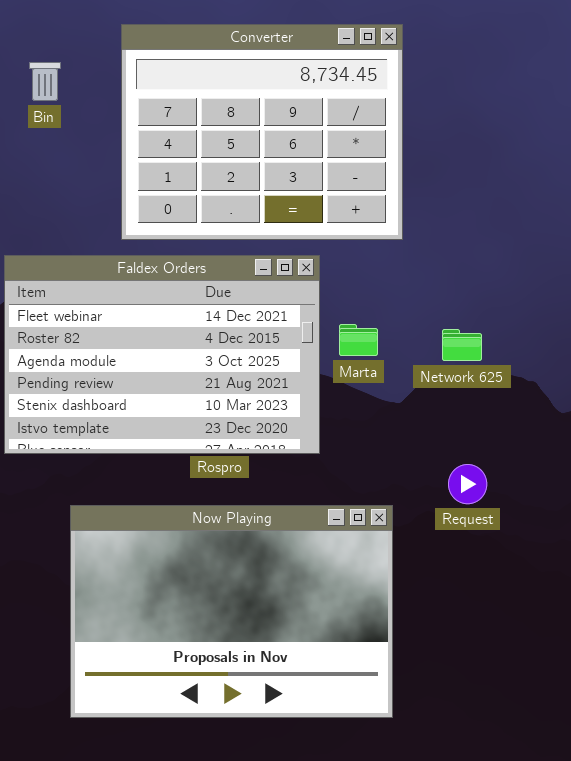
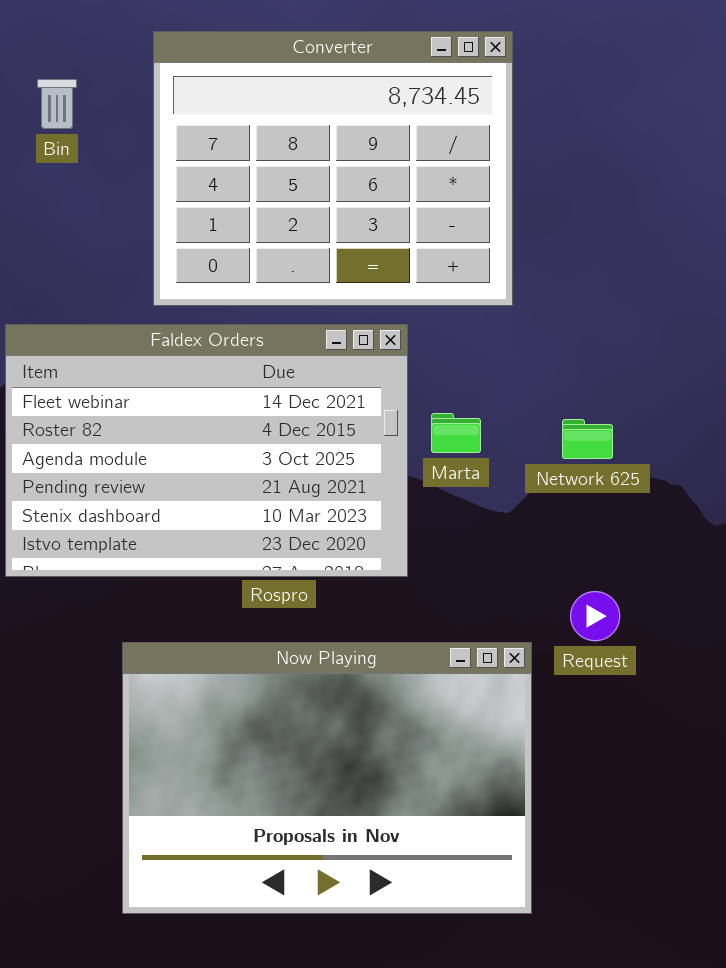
Now Playing: [70,505,393,718] -> [122,642,532,914], moved

